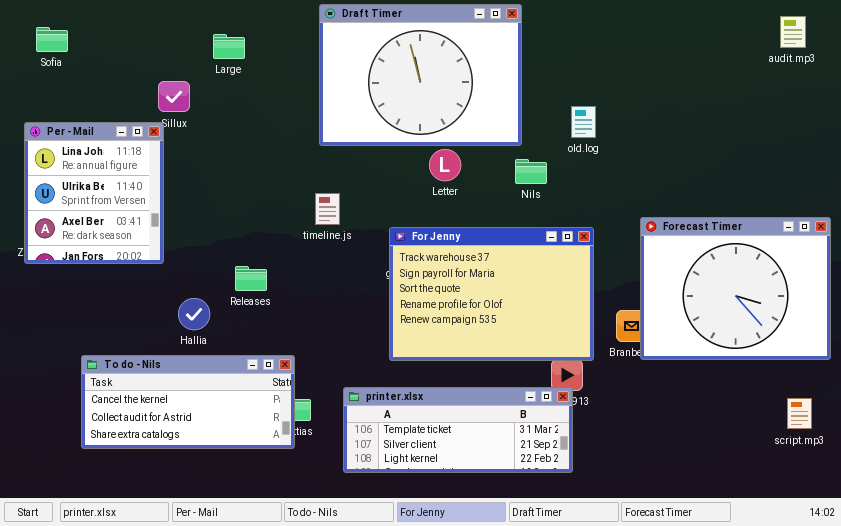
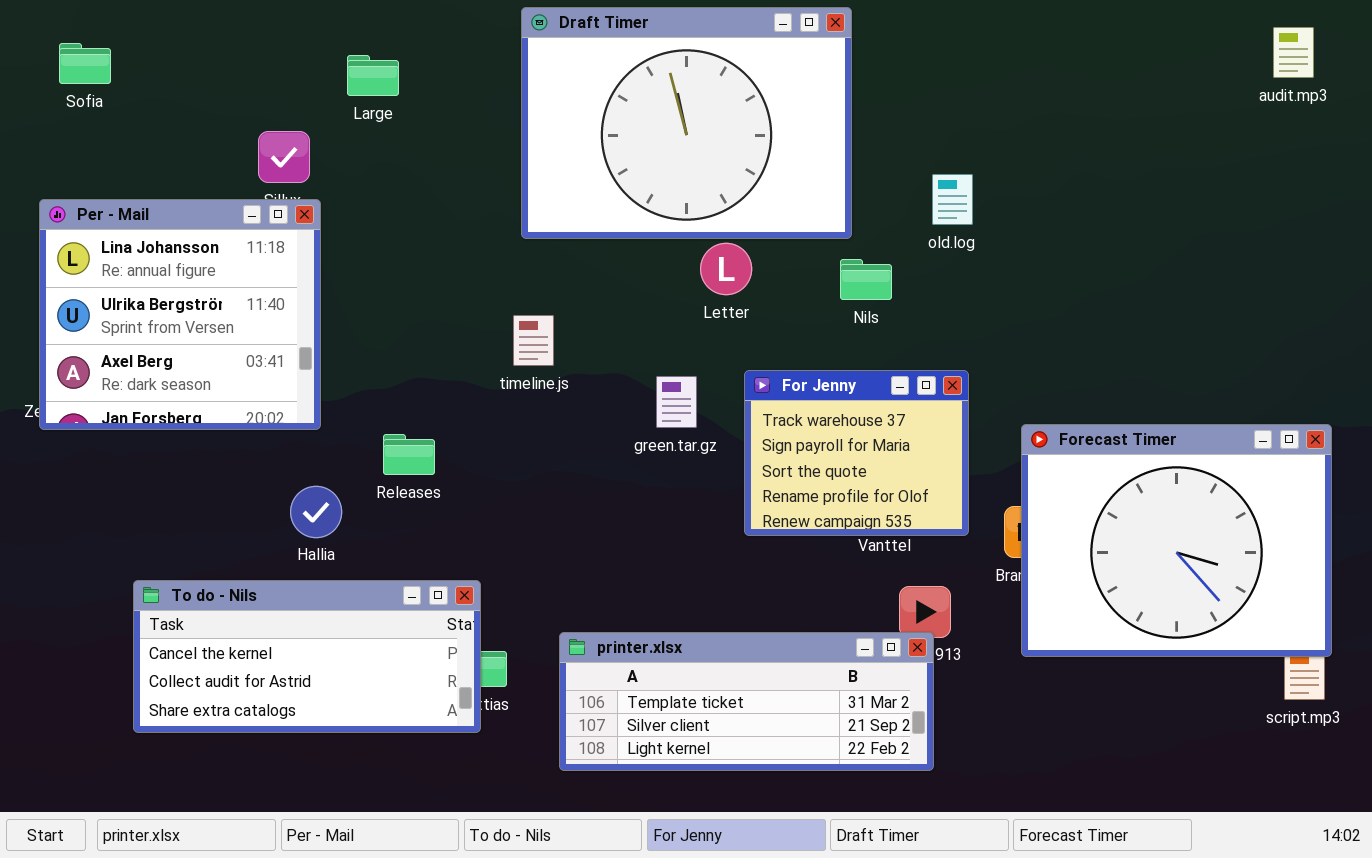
Per - Mail: [24,122,164,264] -> [39,199,321,430], resized
Forecast Timer: [640,217,831,360] -> [1021,424,1332,657], moved
For Jenny: [389,227,594,361] -> [744,370,969,536], resized

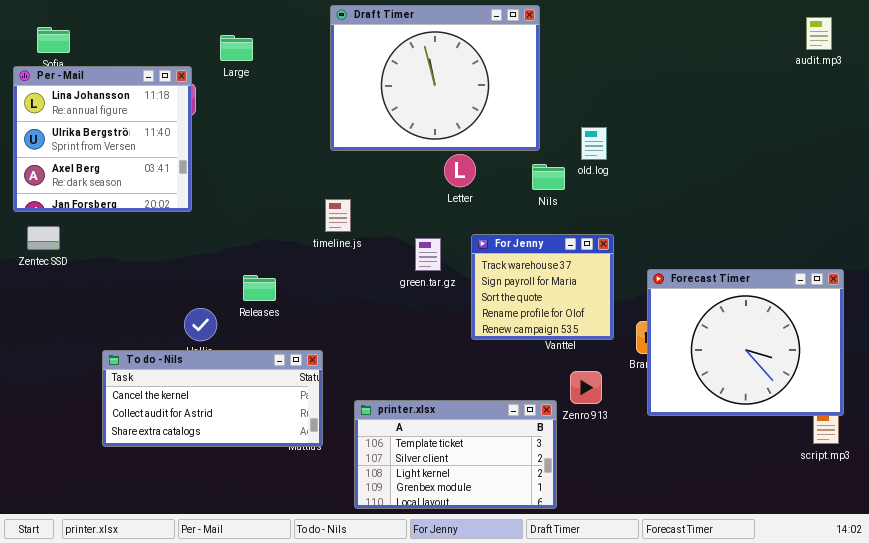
old.log: [932,174,973,225] -> [581,127,607,160], moved
Per - Mail: [39,199,321,430] -> [13,66,192,212], moved
To do - Nils: [133,580,481,733] -> [102,350,323,447], moved
printer.xlsx: [559,632,934,771] -> [354,400,557,509], resized

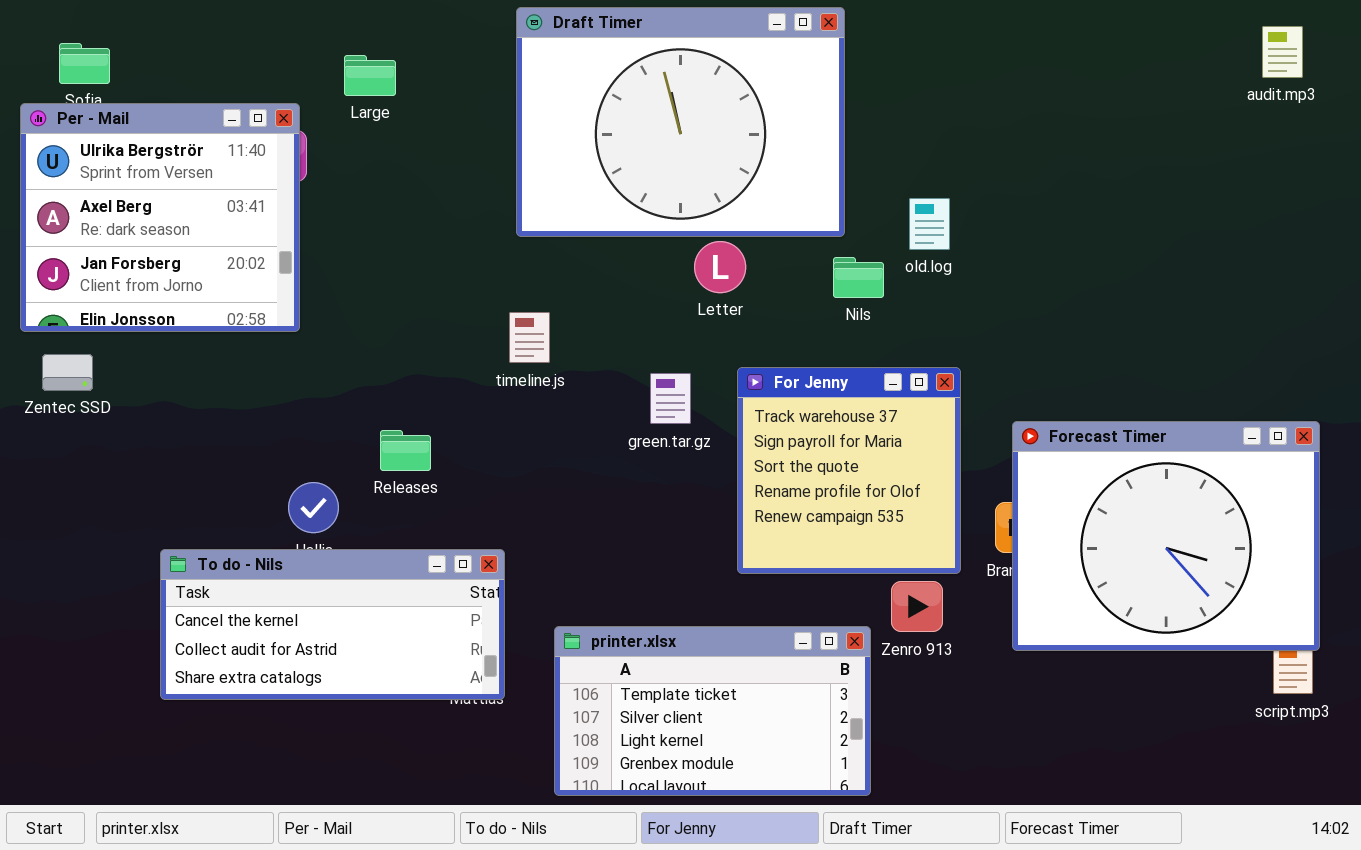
Per - Mail: [13,66,192,212] -> [20,103,300,332], scrolled down 1 row
For Jenny: [471,234,614,340] -> [737,367,961,574], resized

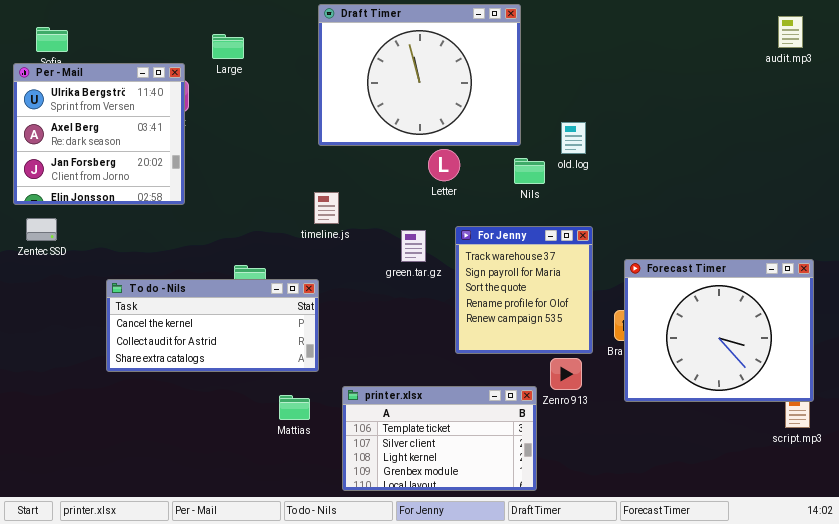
To do - Nils: [160,549,505,700] -> [106,279,319,372], moved

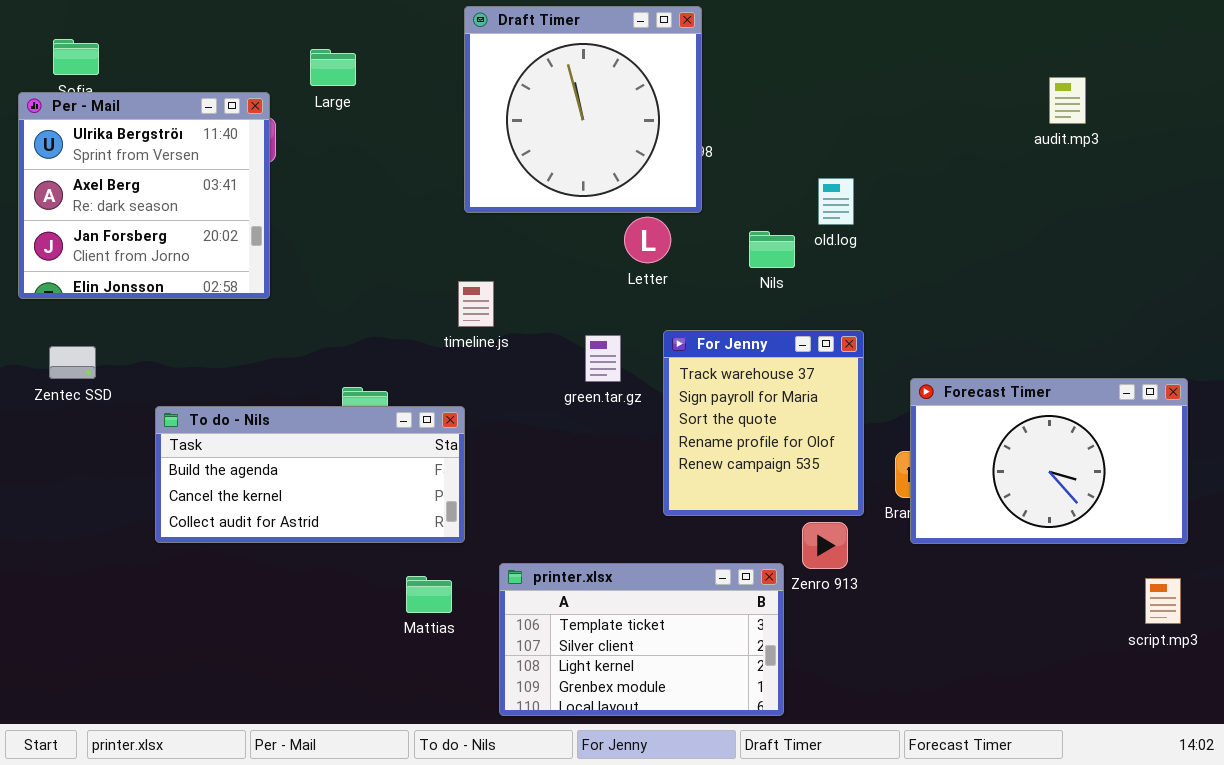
Draft Timer: [318,4,521,146] -> [464,6,702,213], resized
audit.mp3: [778,16,803,48] -> [1049,77,1086,124], moved
Zentec SSD: [26,218,57,241] -> [49,346,96,379], moved
Forecast Timer: [624,259,814,402] -> [910,378,1188,544], resized
To do - Nils: [106,279,319,372] -> [155,406,465,543], scrolled up 1 row

